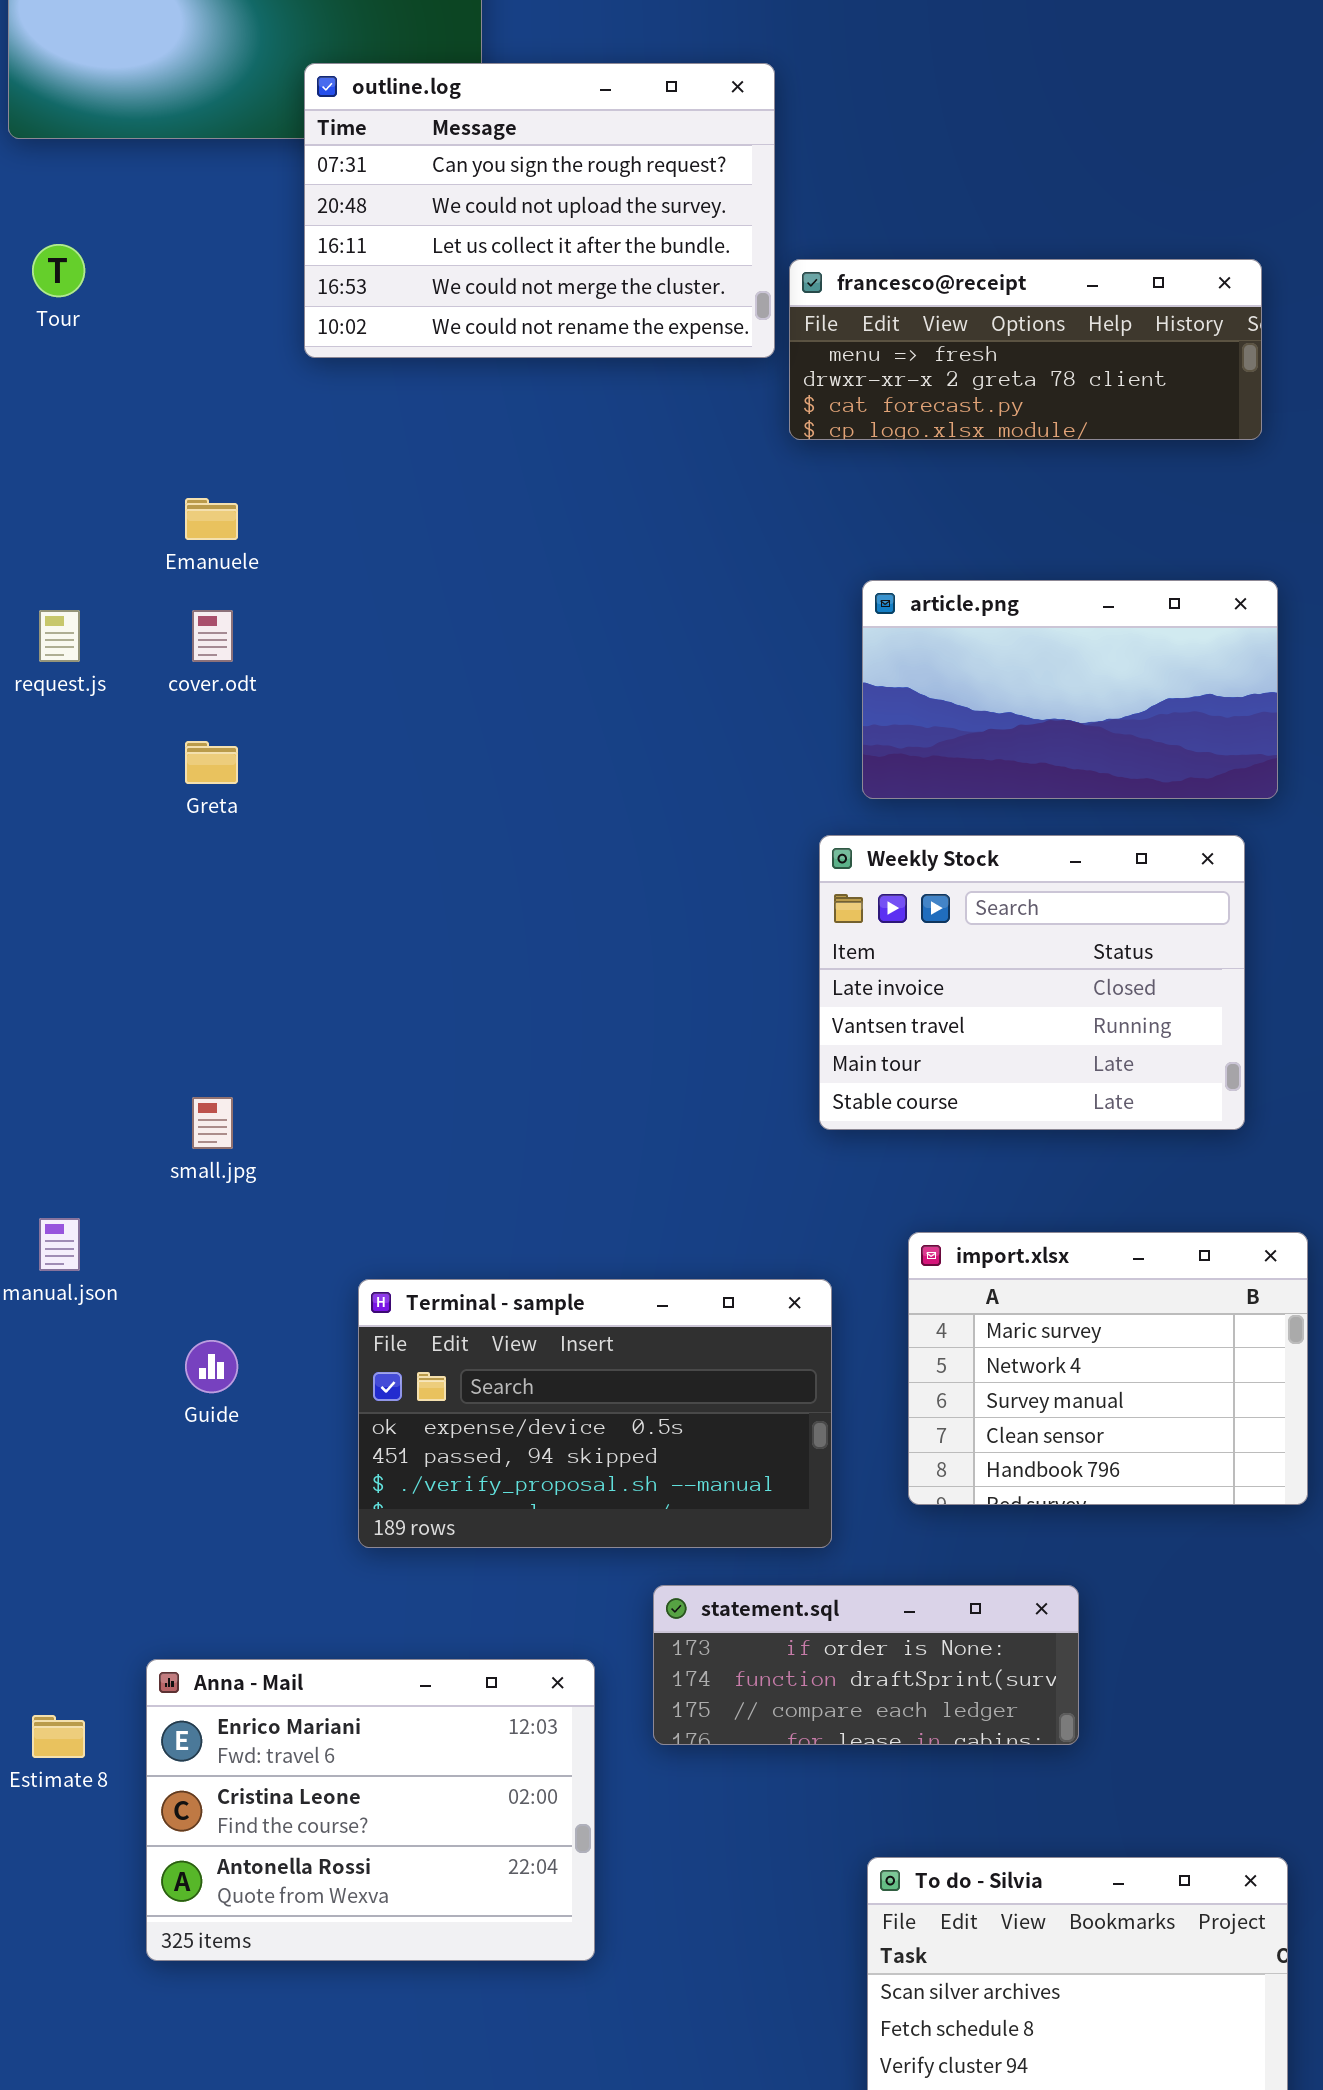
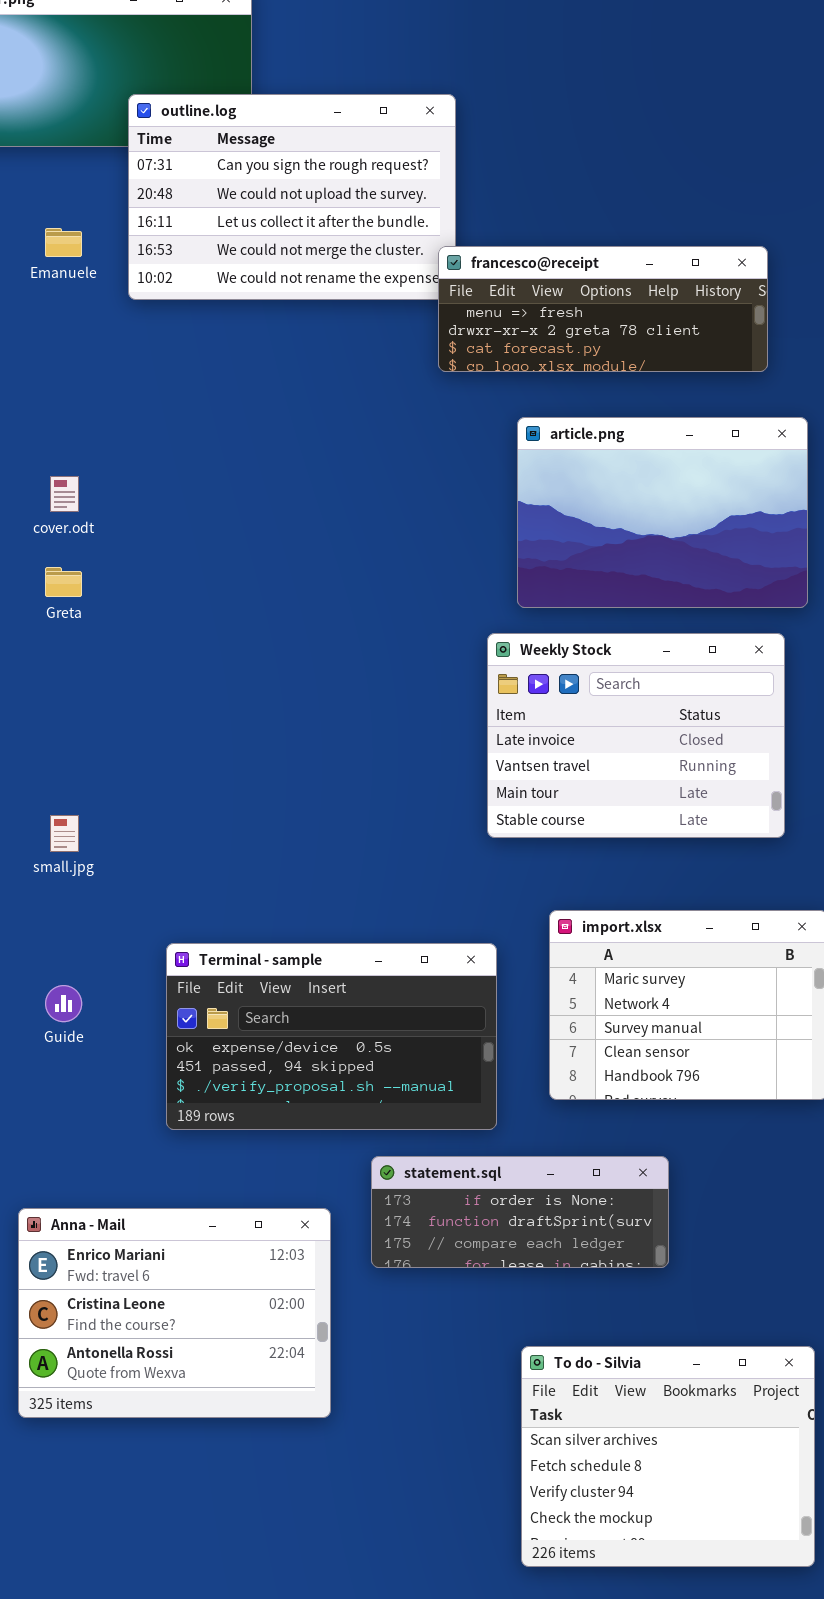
francesco@receipt: [789,259,1262,440] -> [438,246,768,372], moved
Emanuele: [185,498,238,540] -> [45,228,82,257], moved
article.png: [862,580,1278,799] -> [517,417,808,608], resized

